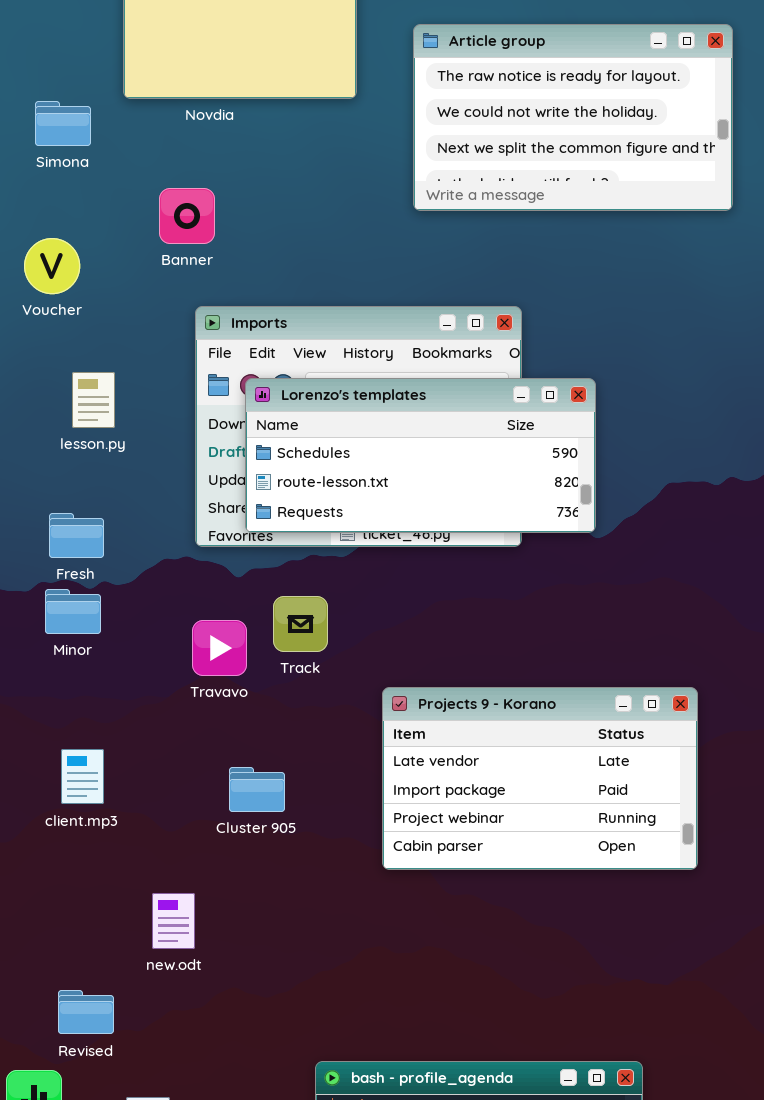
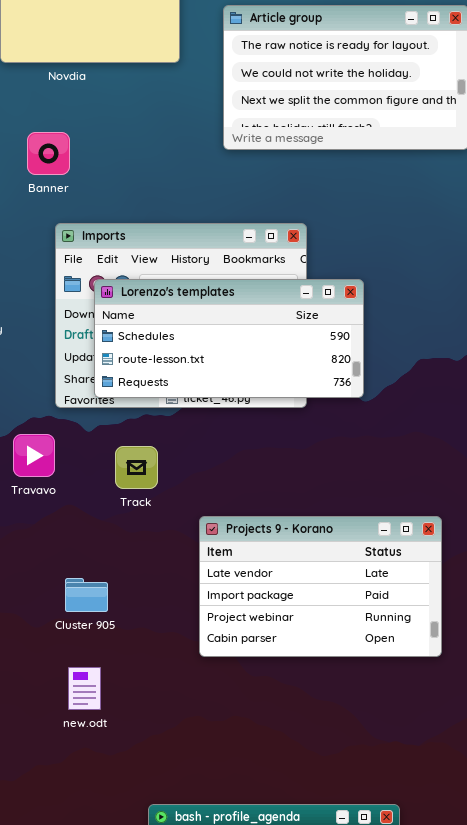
Travavo: [192,620,247,676] -> [13,434,55,477], moved
Cluster 905: [229,767,285,812] -> [65,578,108,612], moved
new.odt: [152,893,195,949] -> [68,667,101,710], moved

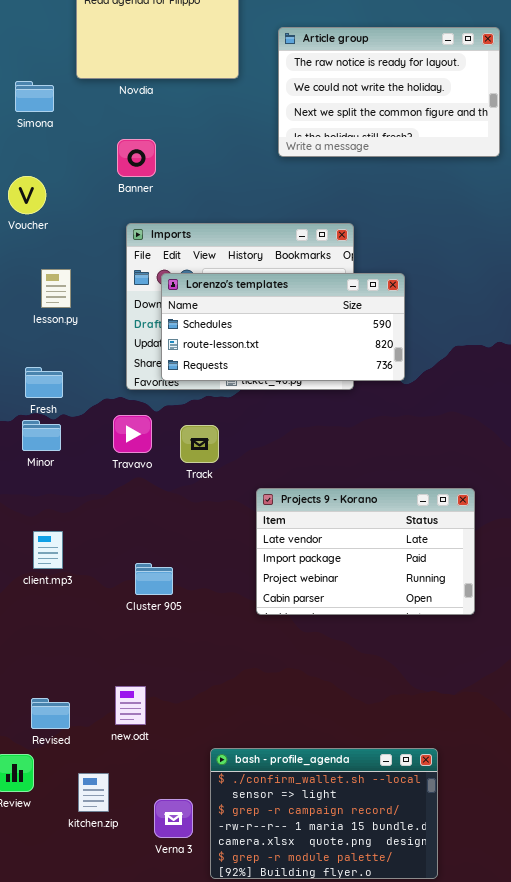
Banner: [27,132,70,175] -> [117,139,156,177], moved
Travavo: [13,434,55,477] -> [113,415,152,453], moved
Cluster 905: [65,578,108,612] -> [135,563,173,595], moved
new.odt: [68,667,101,710] -> [115,686,146,725], moved

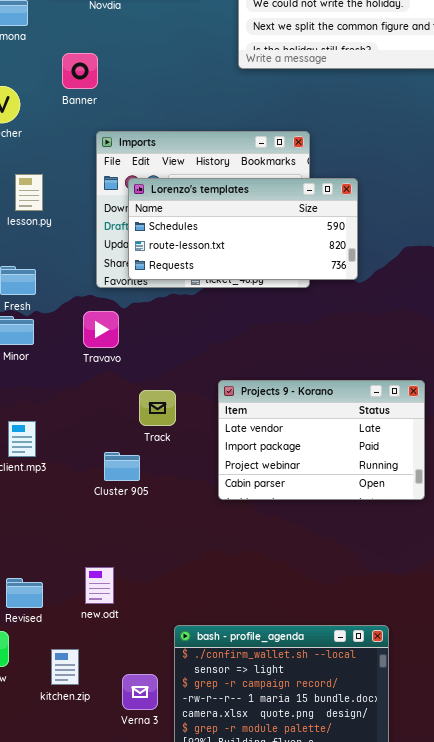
Banner: [117,139,156,177] -> [62,53,98,89], moved
Track: [180,425,219,463] -> [139,390,176,426], moved

